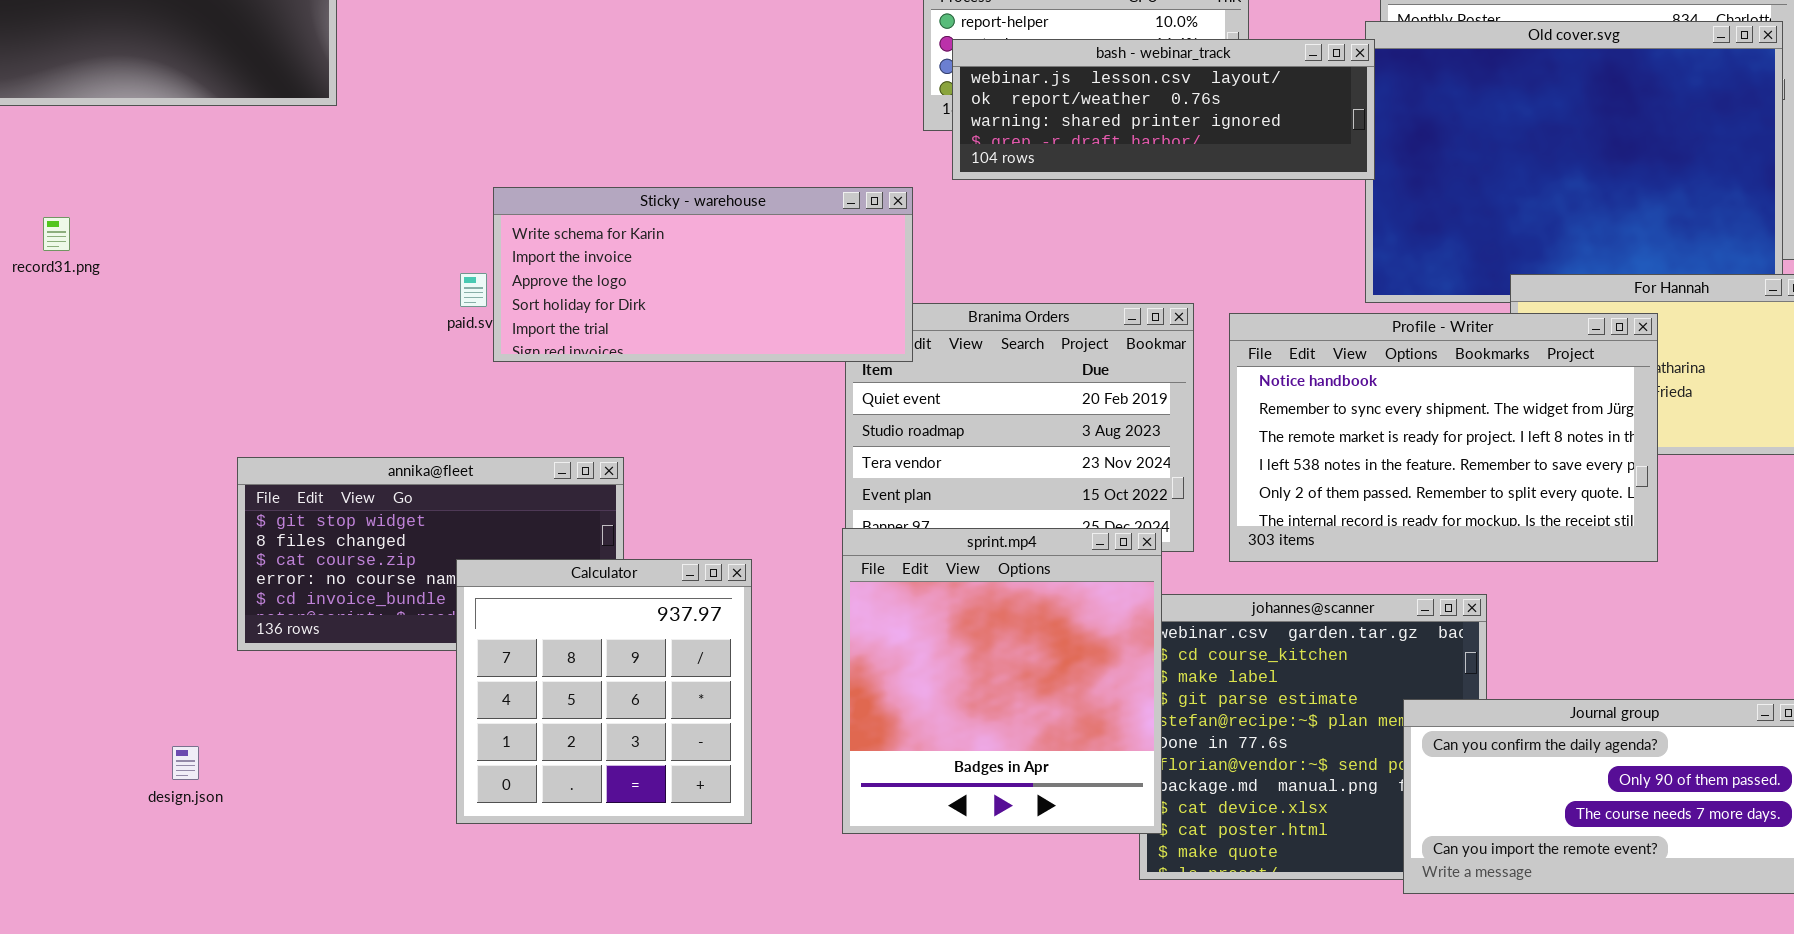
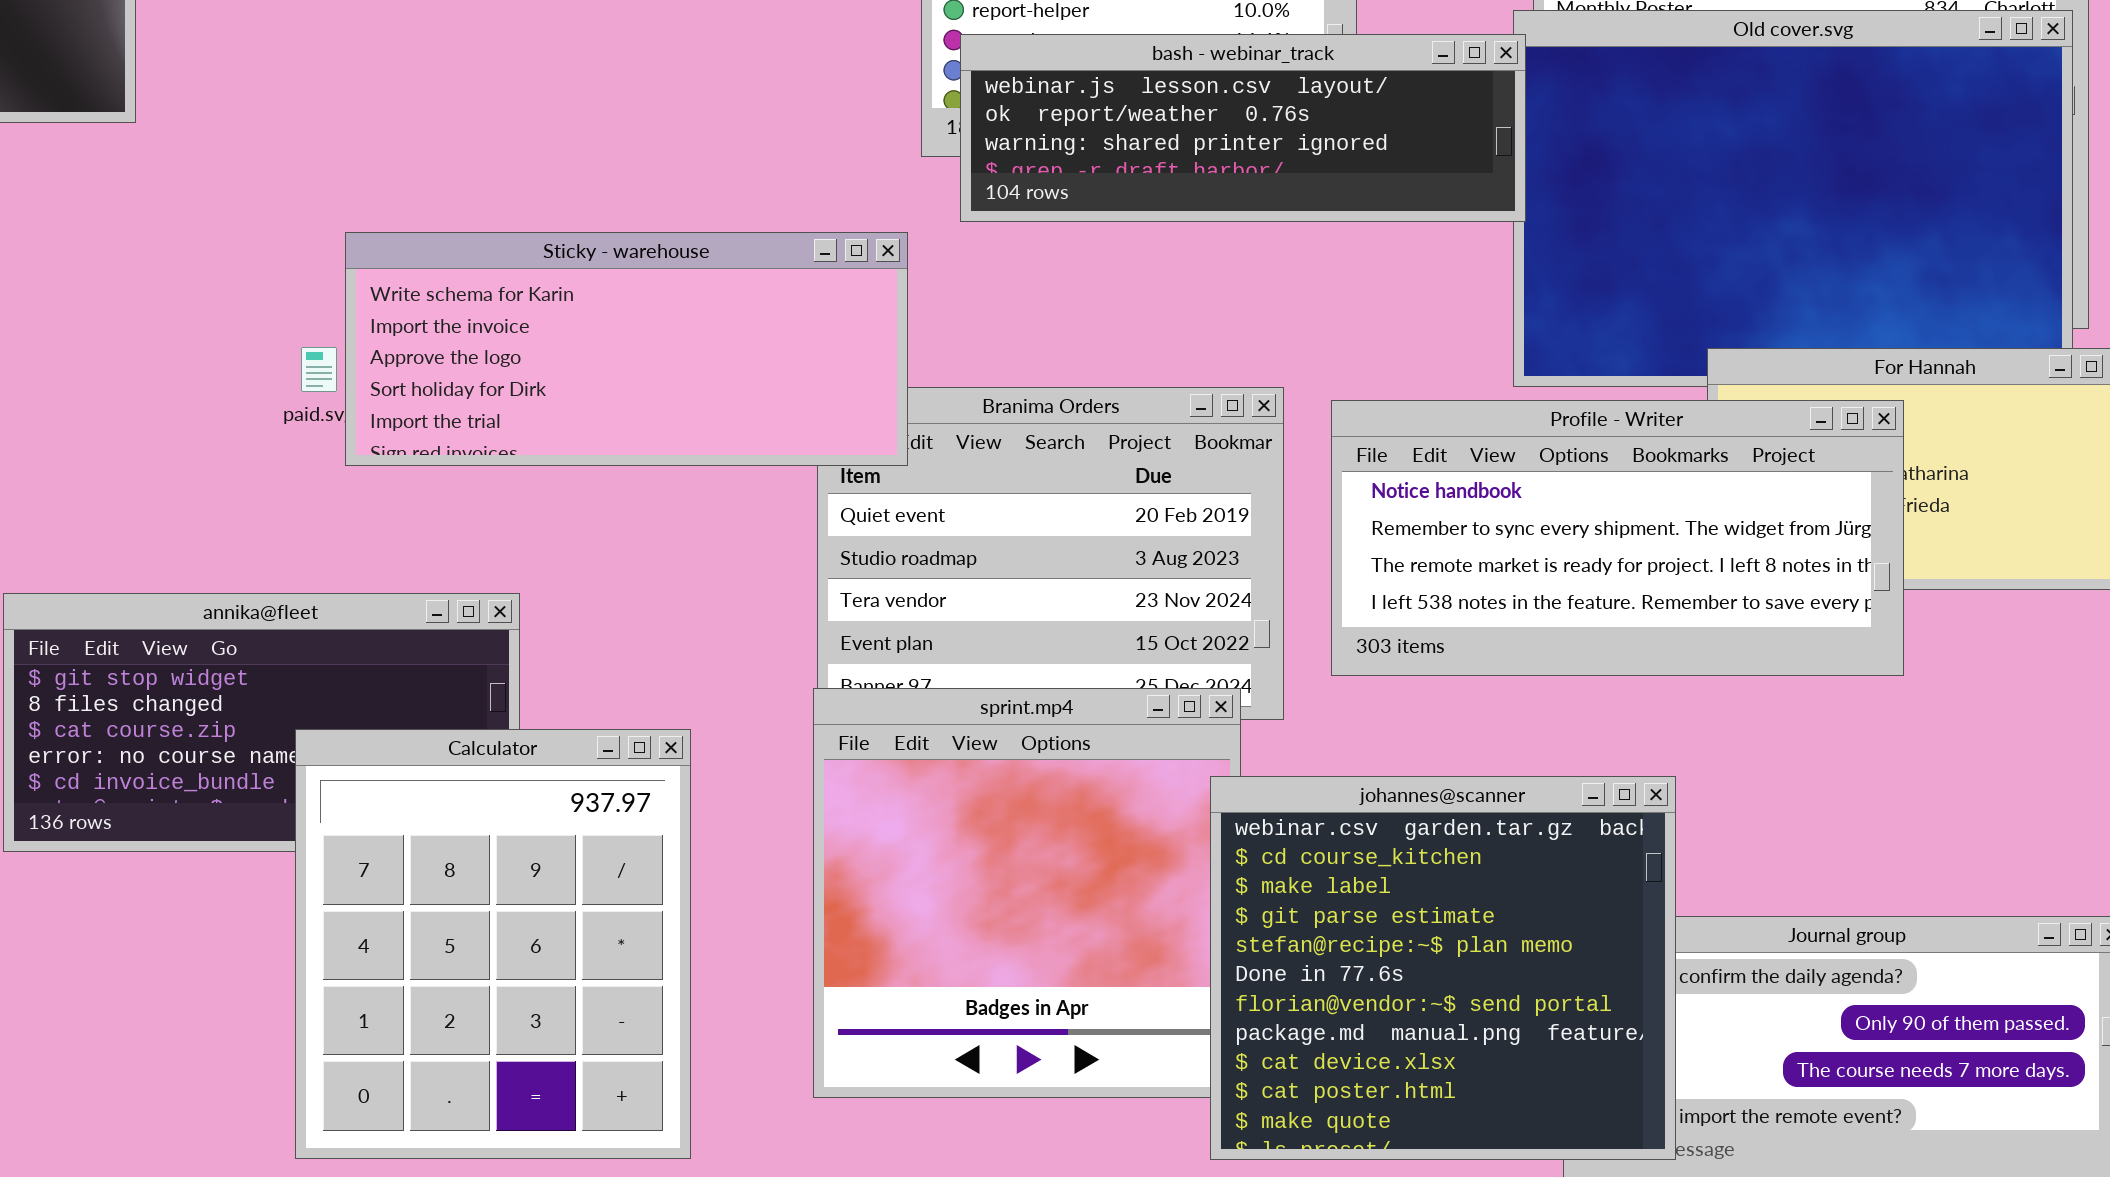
Profile - Writer: [1229,313,1658,562] -> [1331,400,1904,676], resized
Calculator: [456,559,752,824] -> [295,729,691,1159], resized
johannes@scanner: [1139,594,1487,880] -> [1210,776,1676,1160], raised

